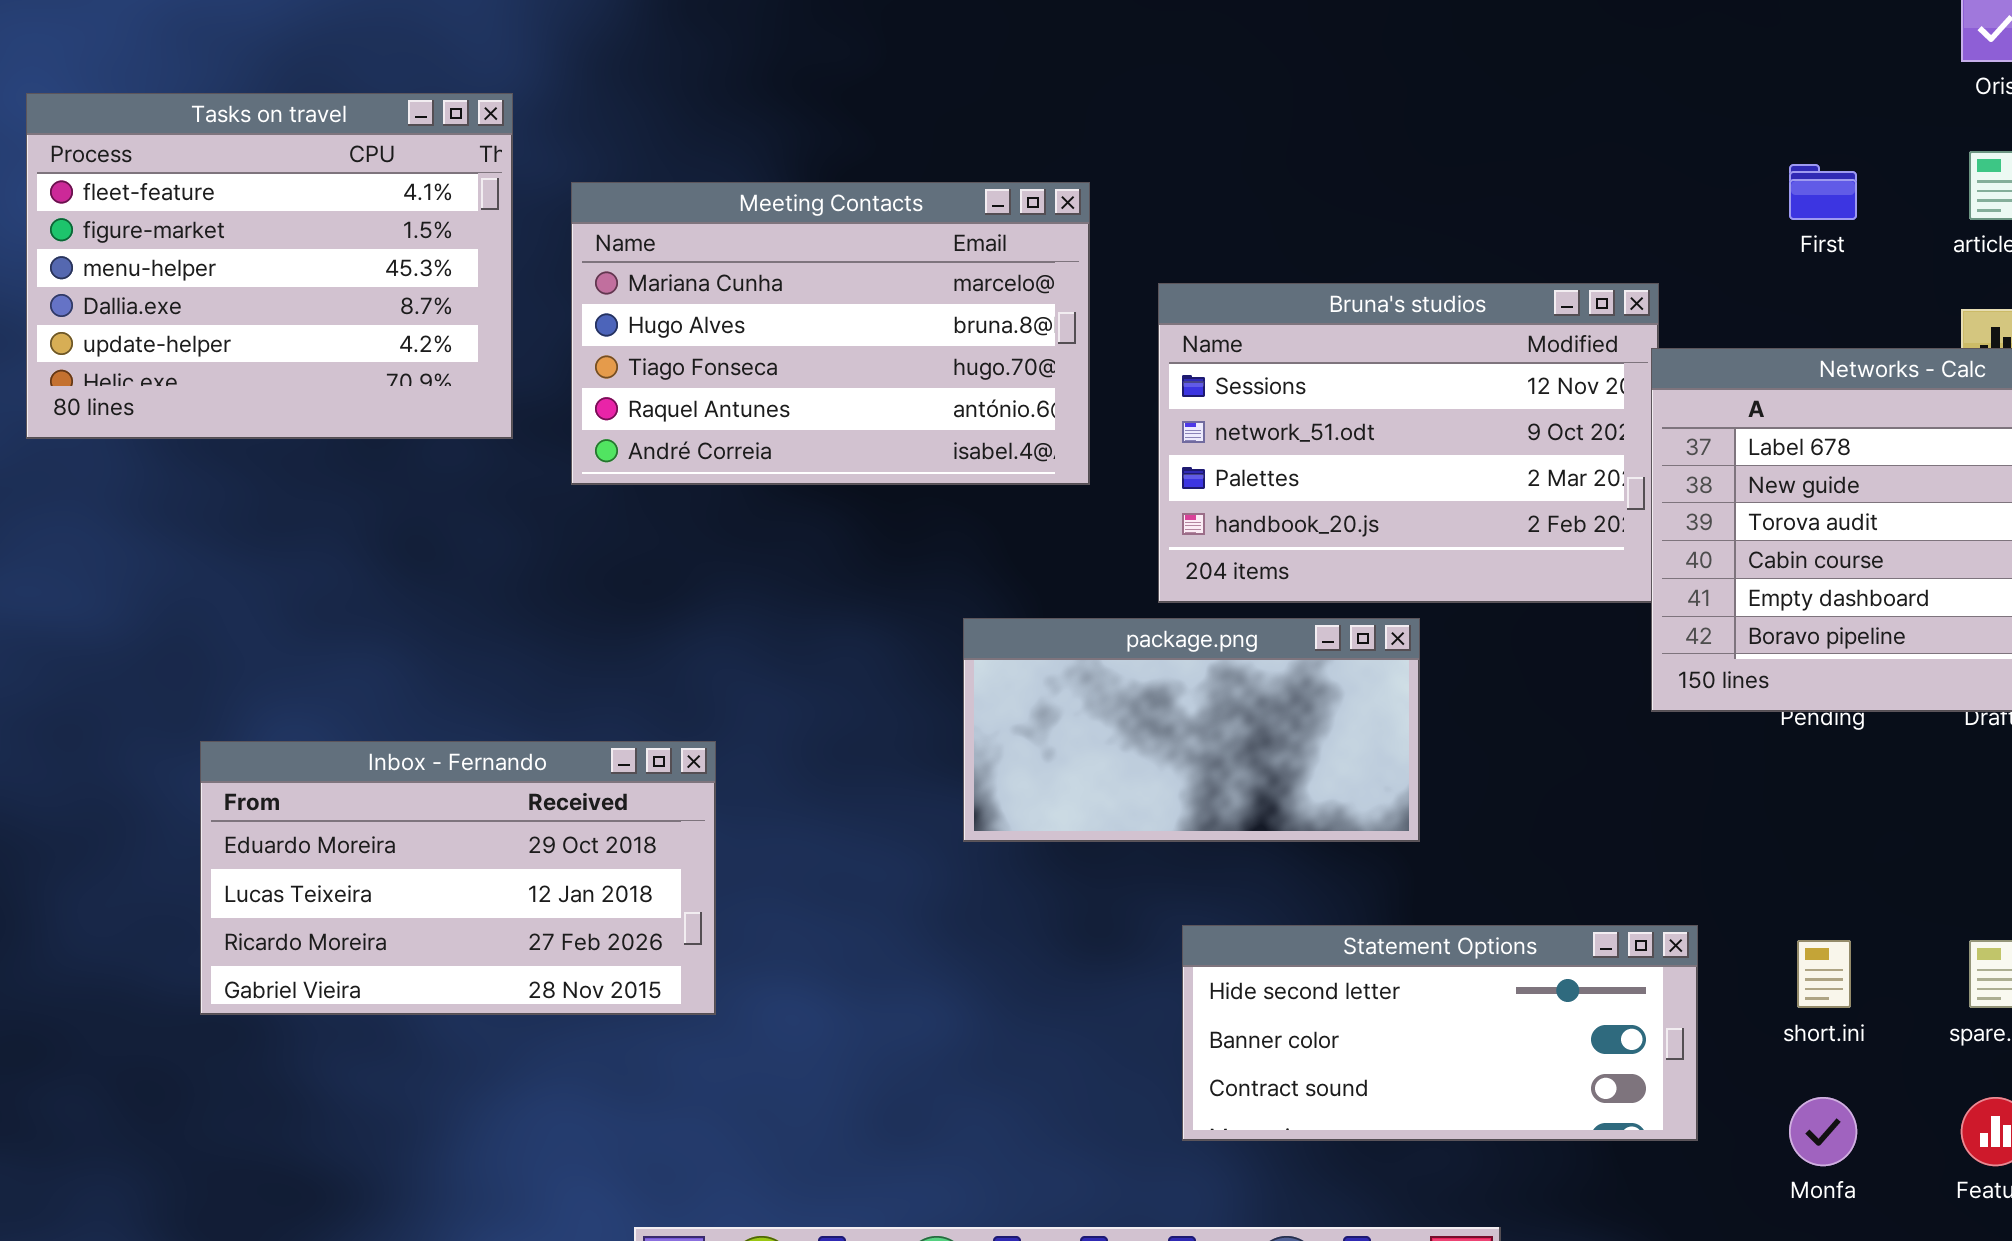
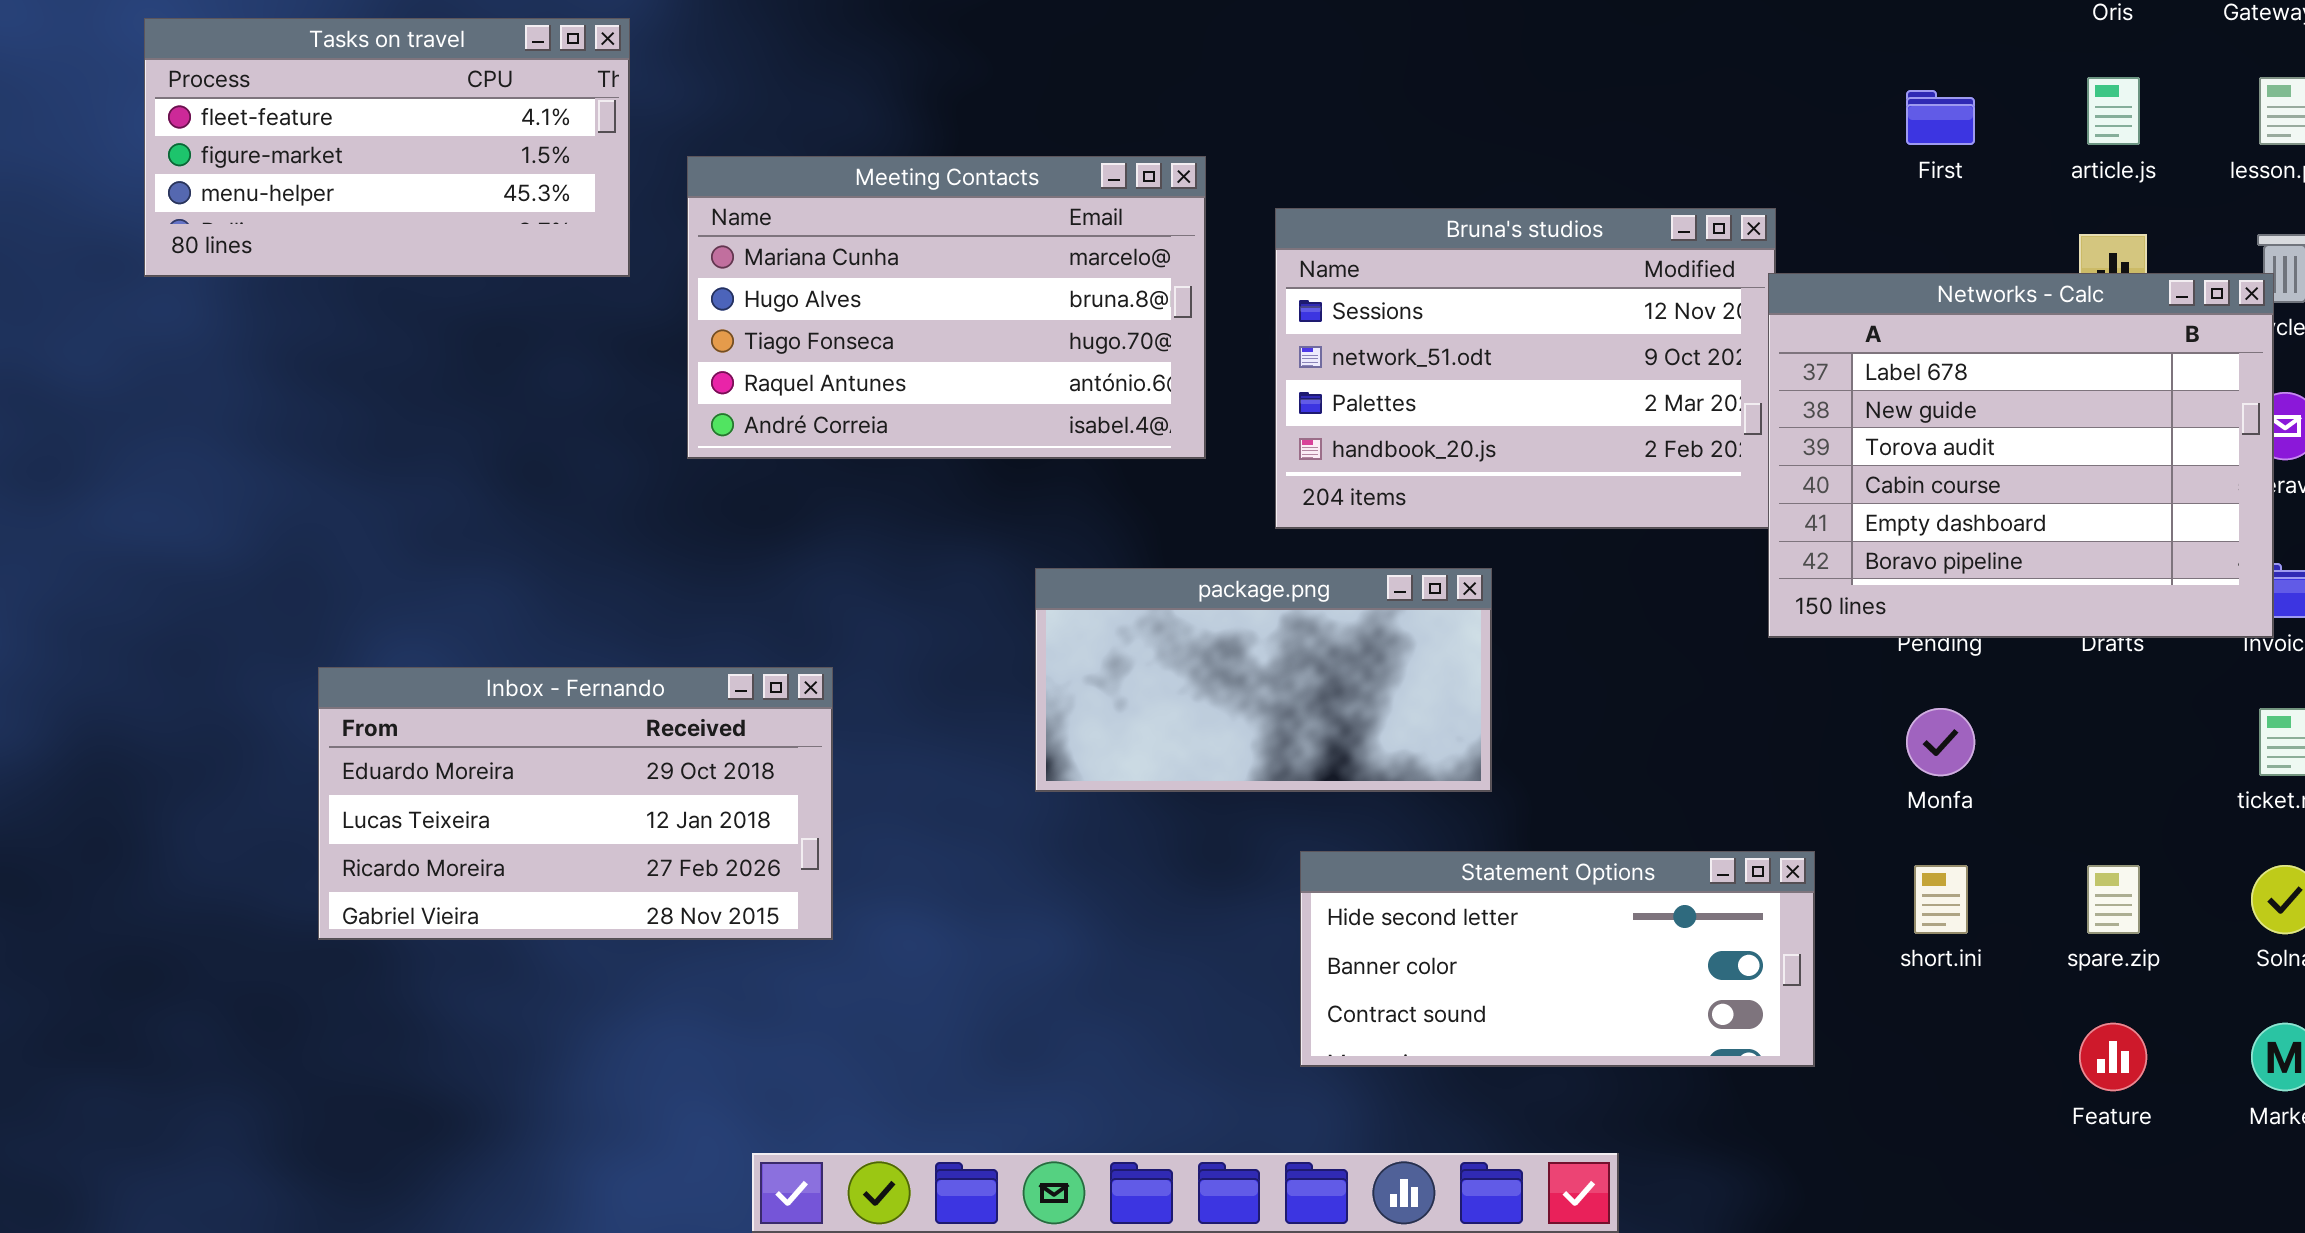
Tasks on travel: [26,93,513,439] -> [144,18,630,277], resized
Meeting Contacts: [571,182,1090,485] -> [687,156,1206,459], moved
package.png: [963,618,1420,842] -> [1035,568,1492,792], moved
Monfa: [1789,1097,1857,1166] -> [1906,708,1975,776], moved

